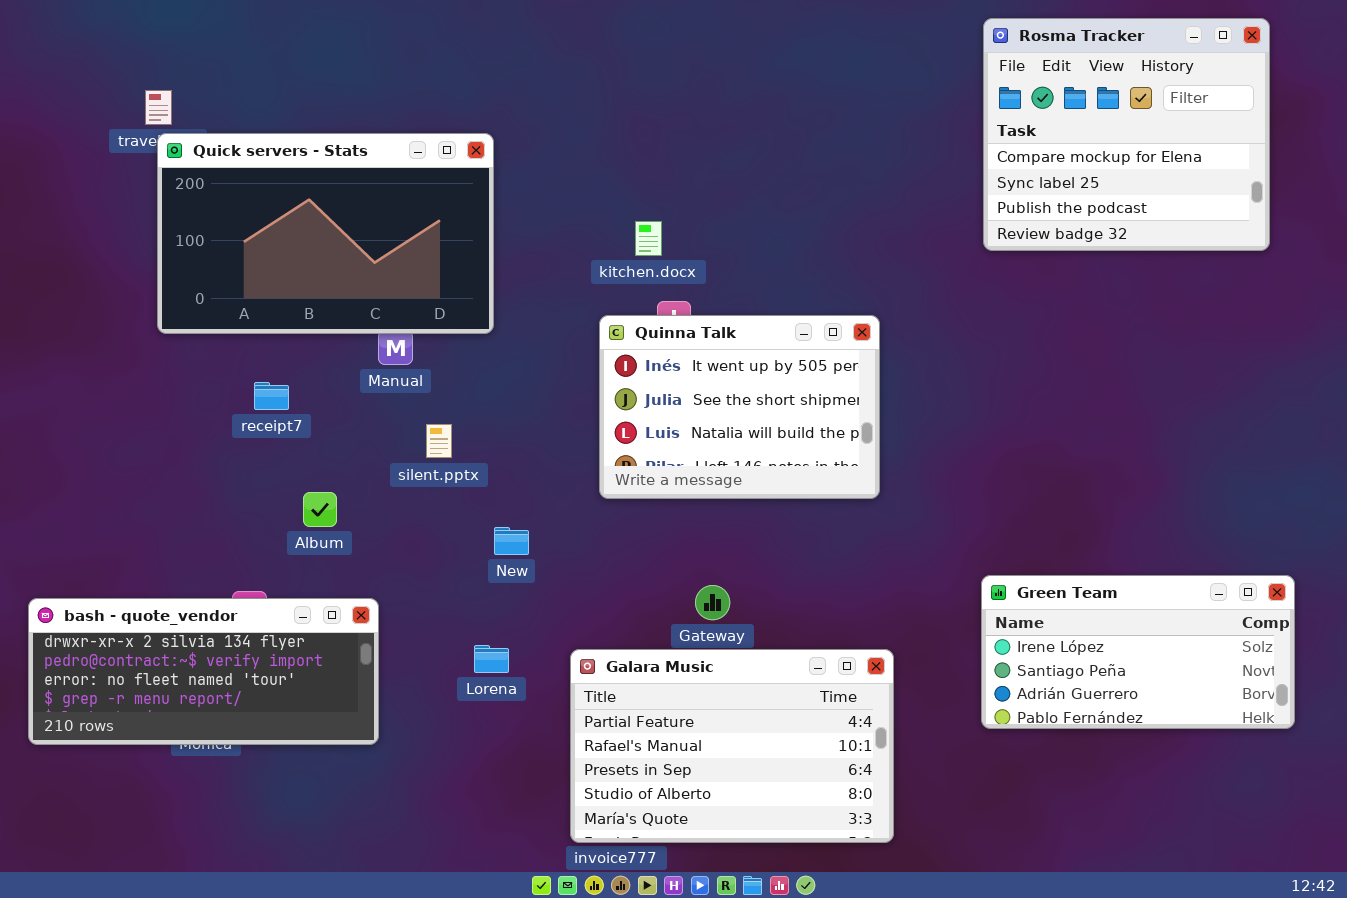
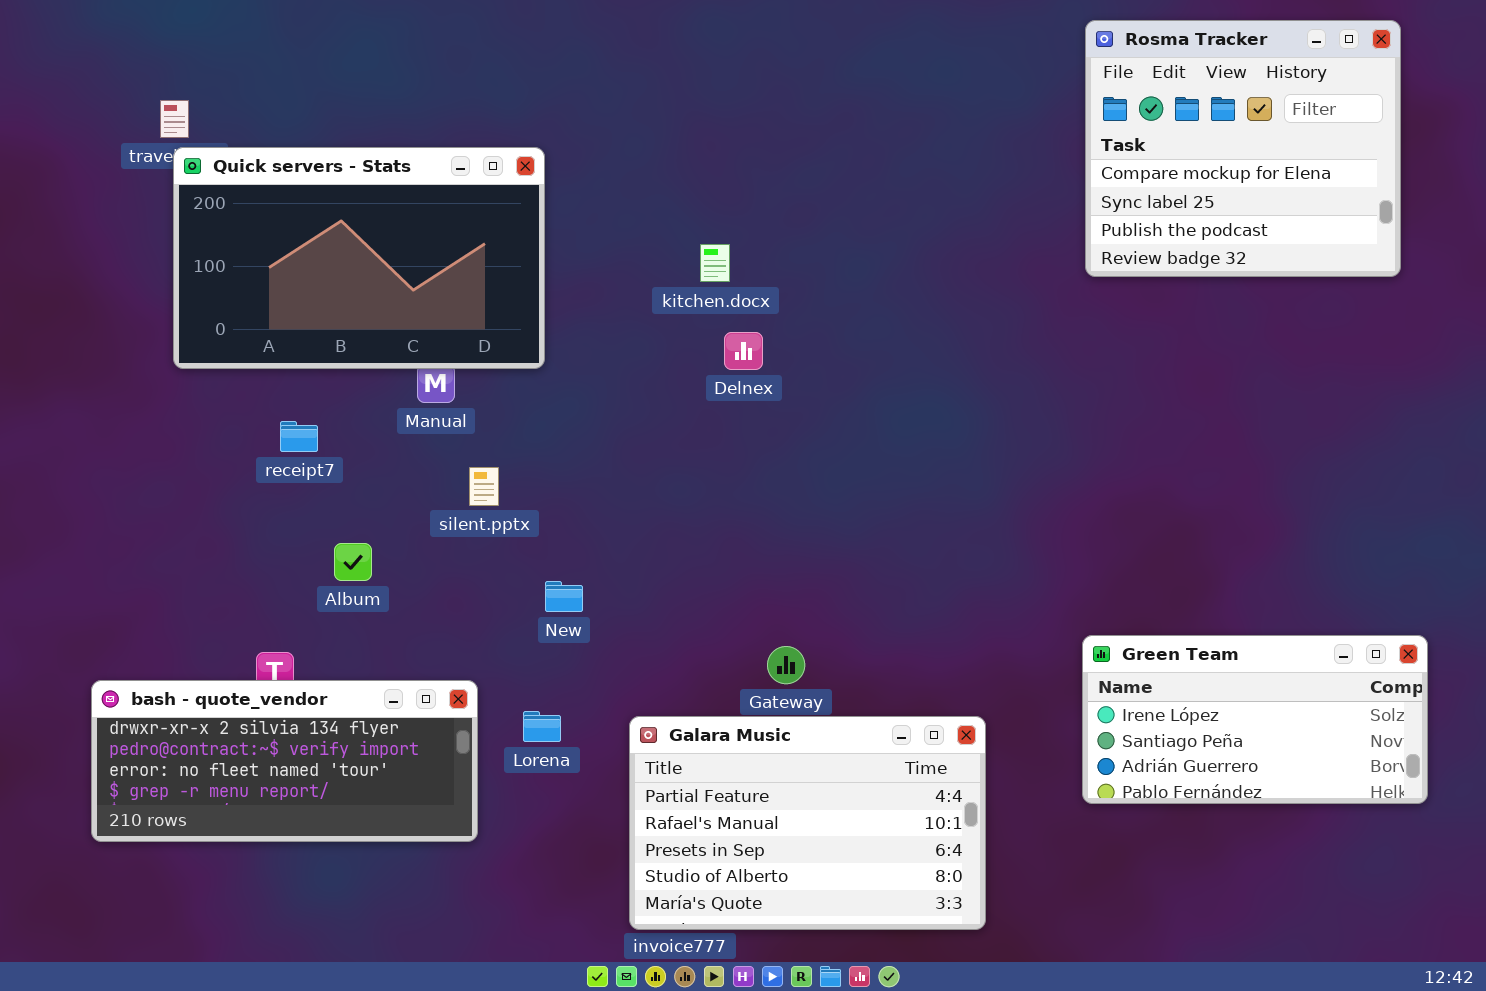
Quinna Talk: [599,315,880,499] -> none, closed
bash - quote_vendor: [28,598,379,745] -> [91,680,478,842], moved

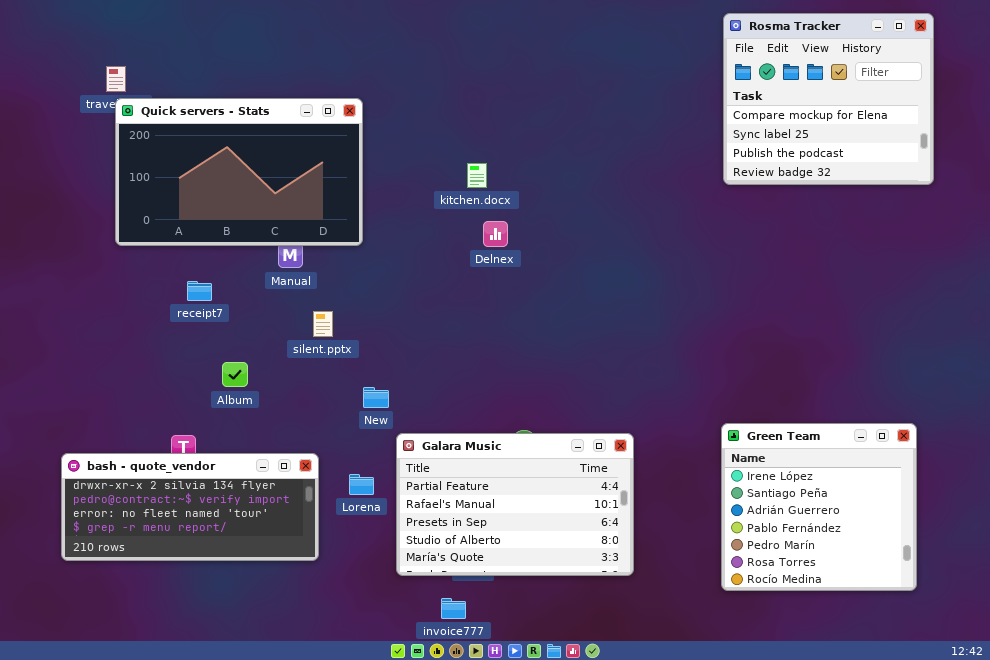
Green Team: [1082,635,1428,804] -> [721,423,917,591], resized
Galara Music: [629,716,986,930] -> [396,433,634,576], moved

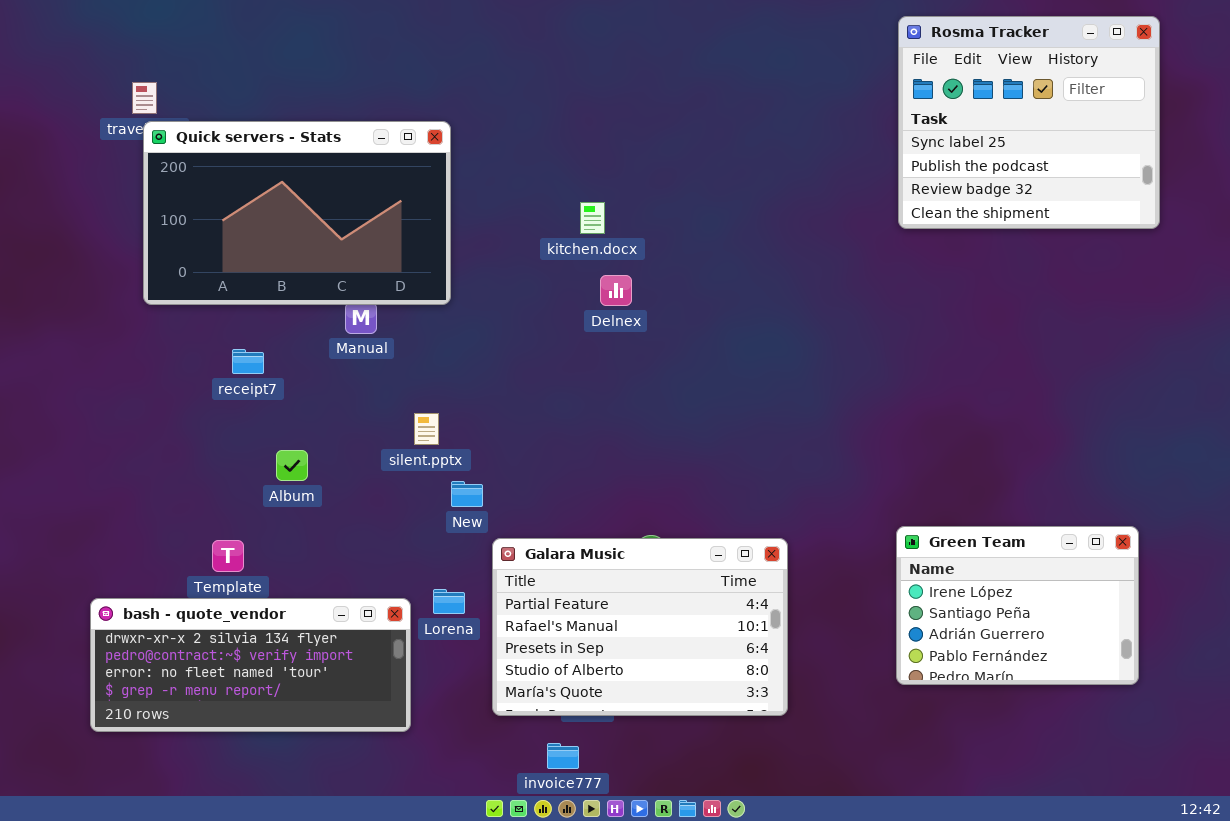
Rosma Tracker: [723,13,934,185] -> [898,16,1160,229], scrolled down 1 row
silent.pptx: [313,311,333,337] -> [414,413,439,445], moved
Green Team: [721,423,917,591] -> [896,526,1139,685], resized
bash - quote_vendor: [61,453,319,561] -> [90,598,411,732], moved

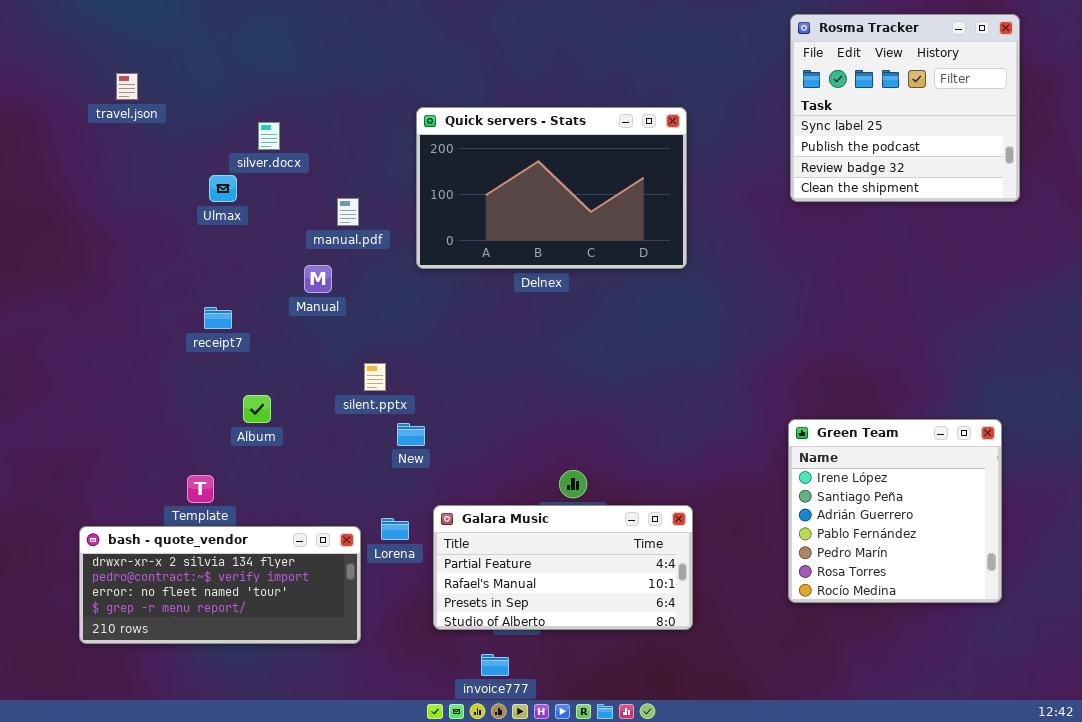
Quick servers - Stats: [143,121,451,305] -> [416,107,687,269], moved
Green Team: [896,526,1139,685] -> [788,419,1002,603], resized
Galara Music: [492,538,788,716] -> [433,505,693,630], resized

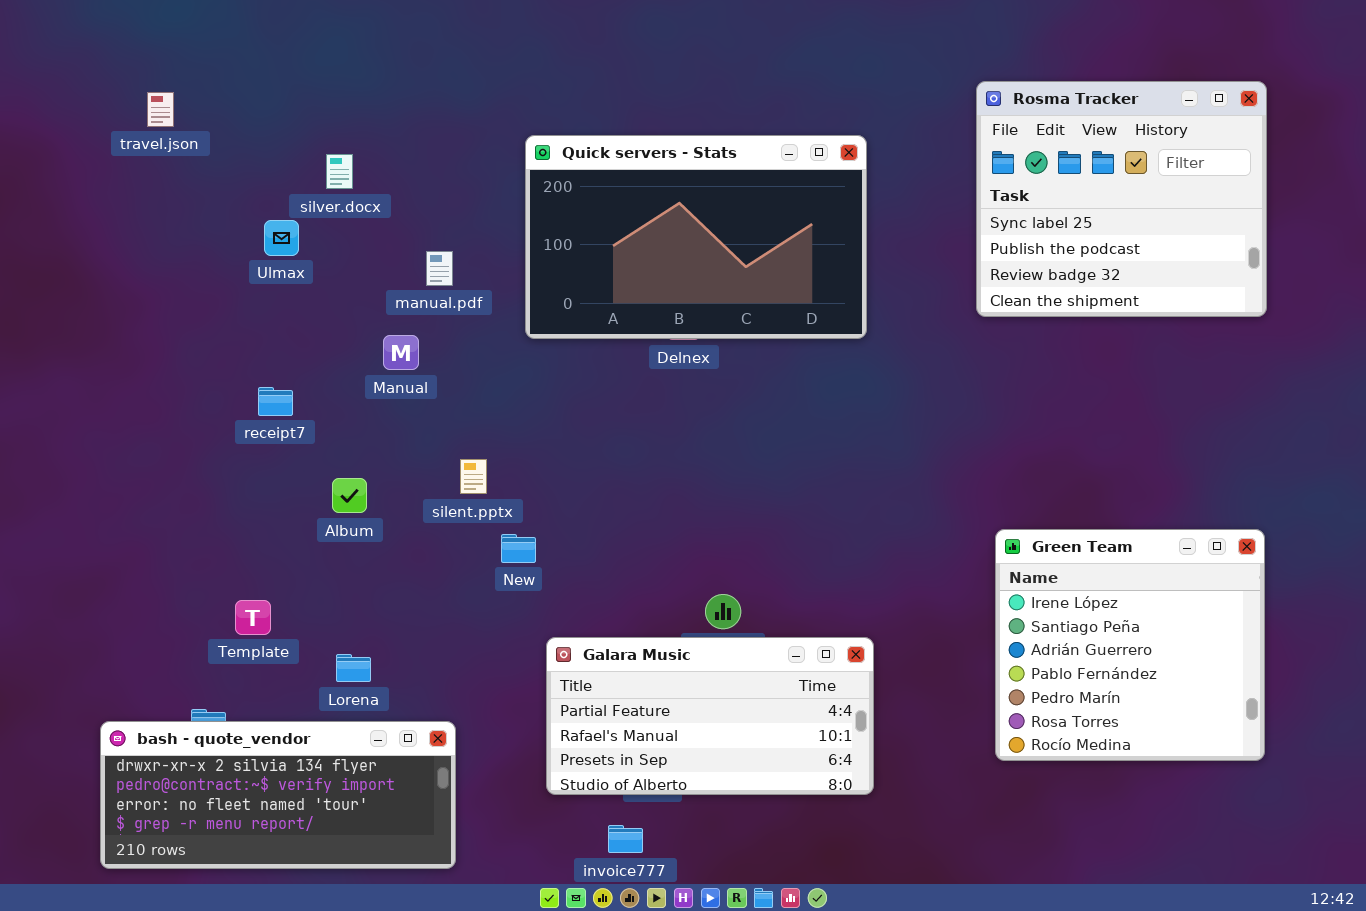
Rosma Tracker: [790,14,1020,202] -> [976,81,1267,317], moved
Album: [243,395,271,423] -> [332,478,367,513], moved
Lorena: [381,518,409,540] -> [336,654,371,682], moved
bash - quote_vendor: [79,526,361,644] -> [100,721,456,869], moved

